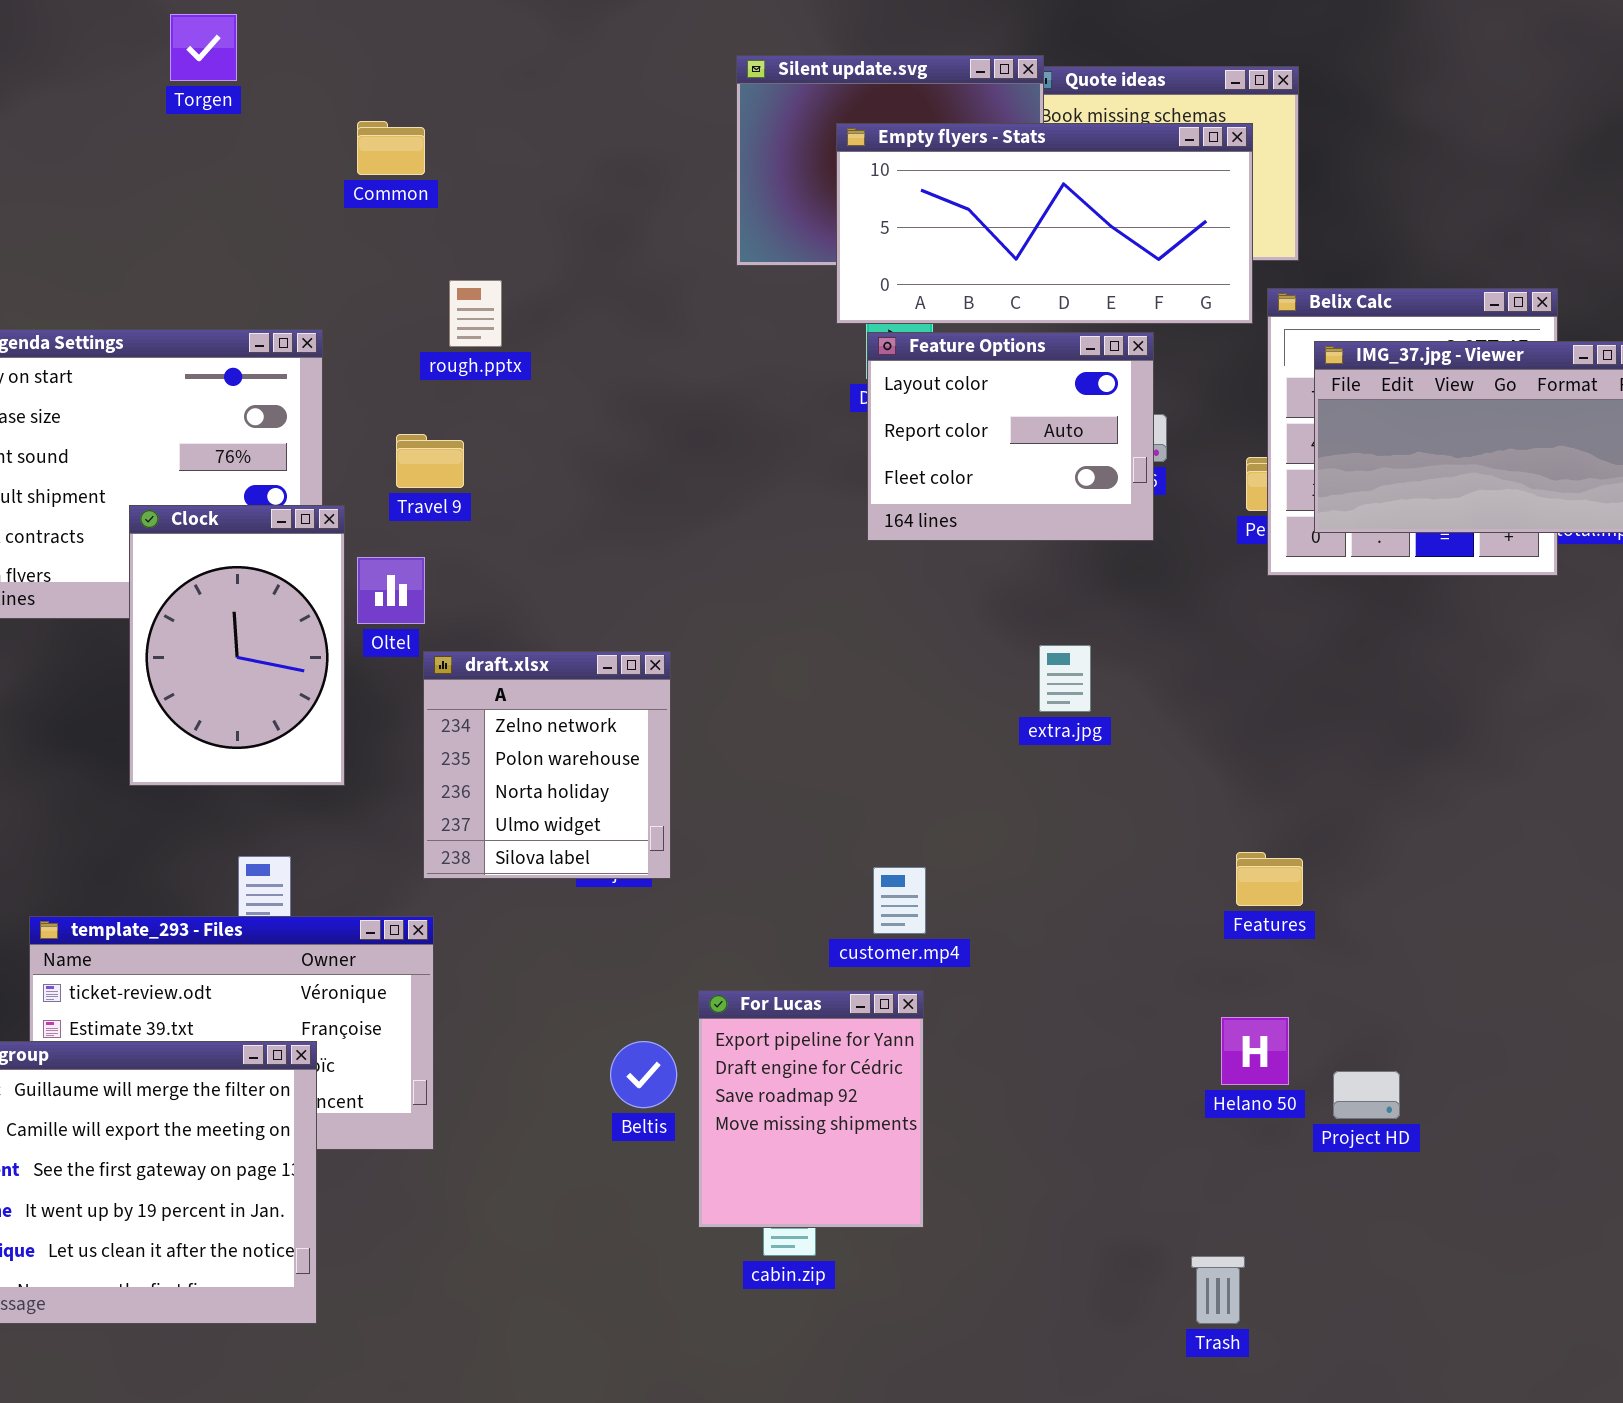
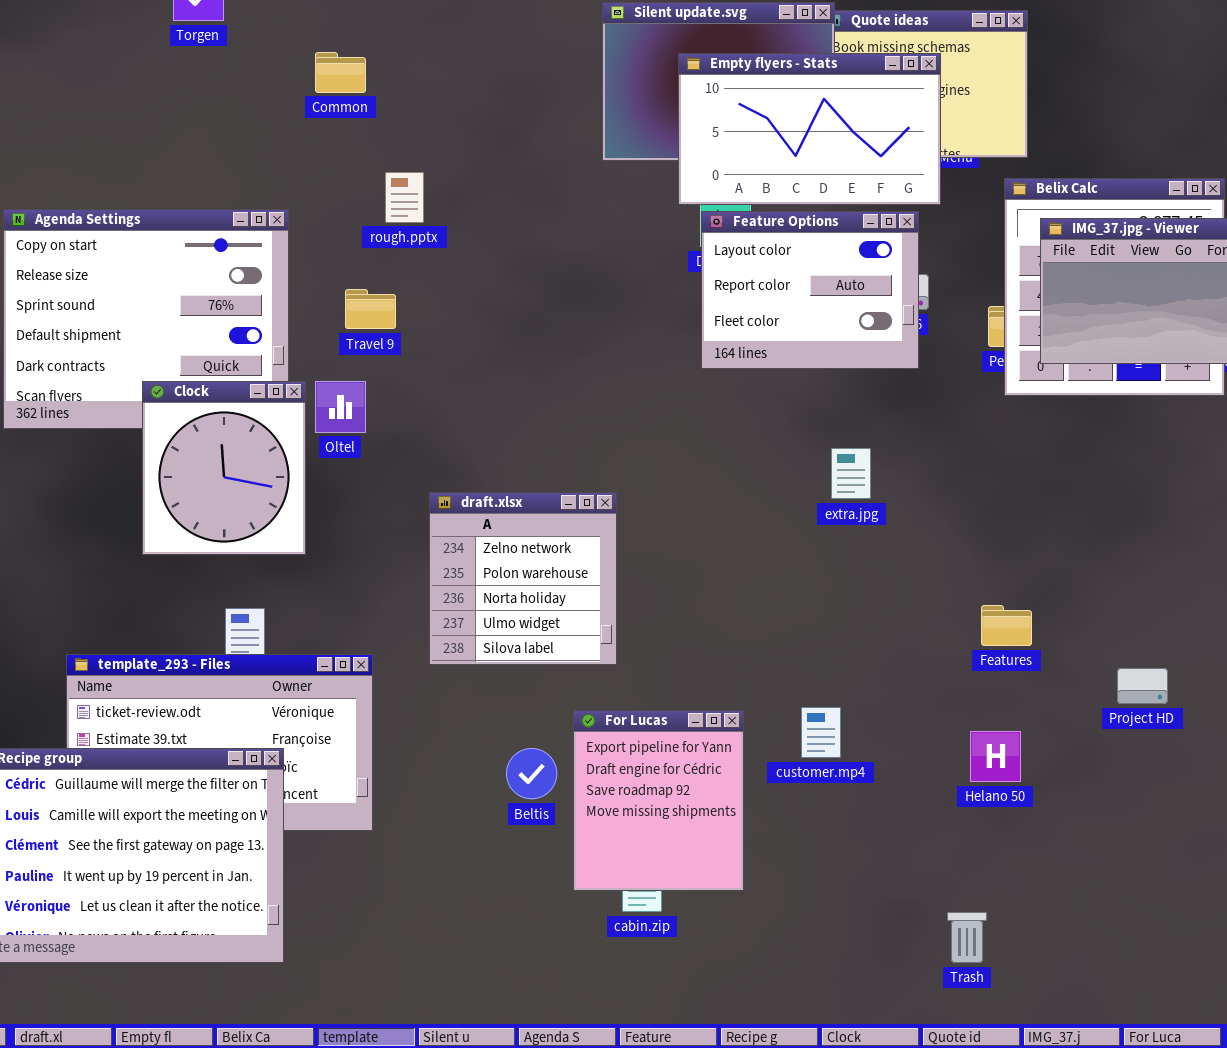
Empty flyers - Stats: [836,123,1253,324] -> [678,53,941,205], resized
Clock: [129,505,345,786] -> [142,381,306,555], resized
draft.xlsx: [423,651,671,879] -> [429,492,617,665], moved
customer.mp4: [873,867,926,934] -> [801,707,841,758], moved
Project HD: [1333,1071,1400,1119] -> [1117,668,1168,704], moved

